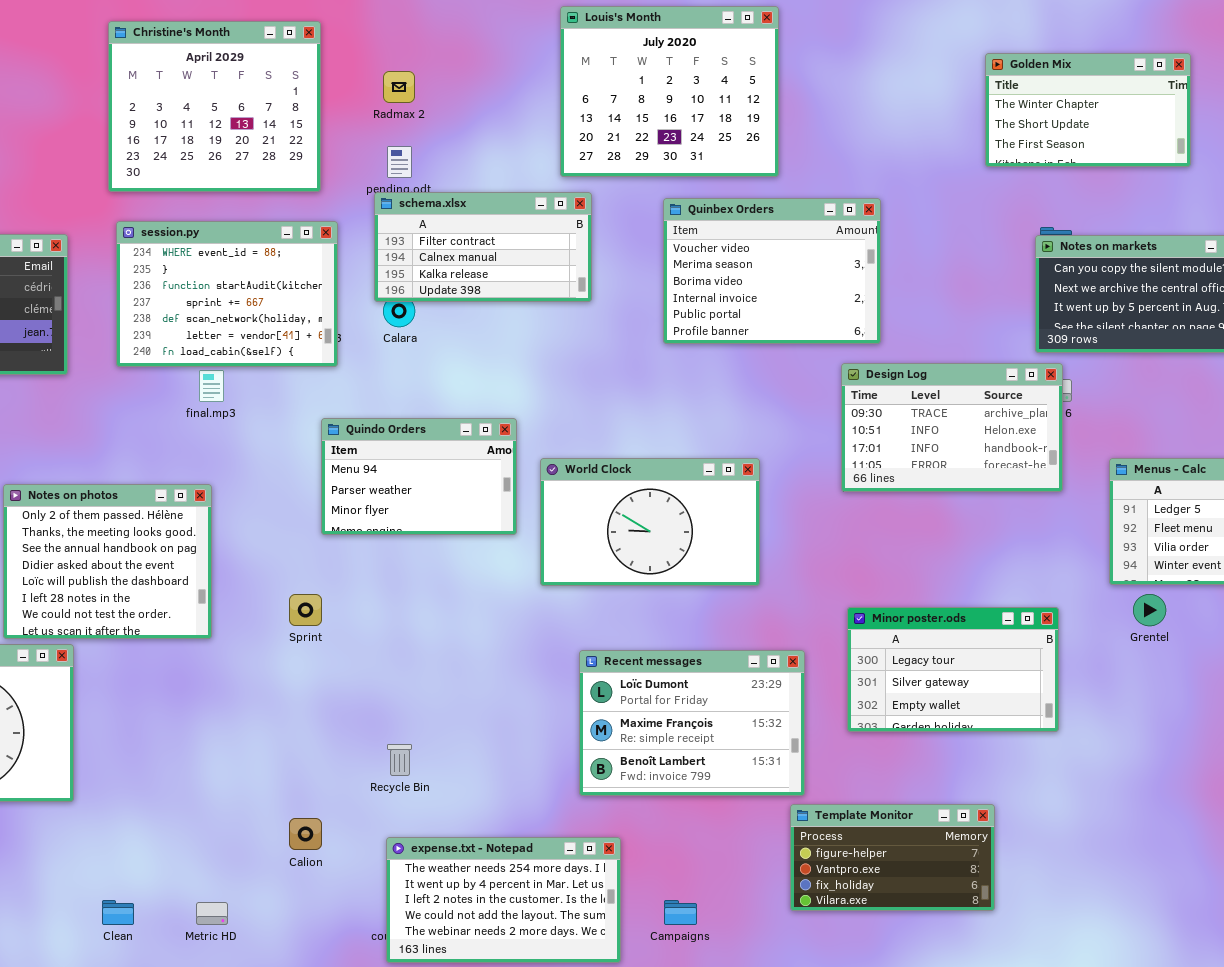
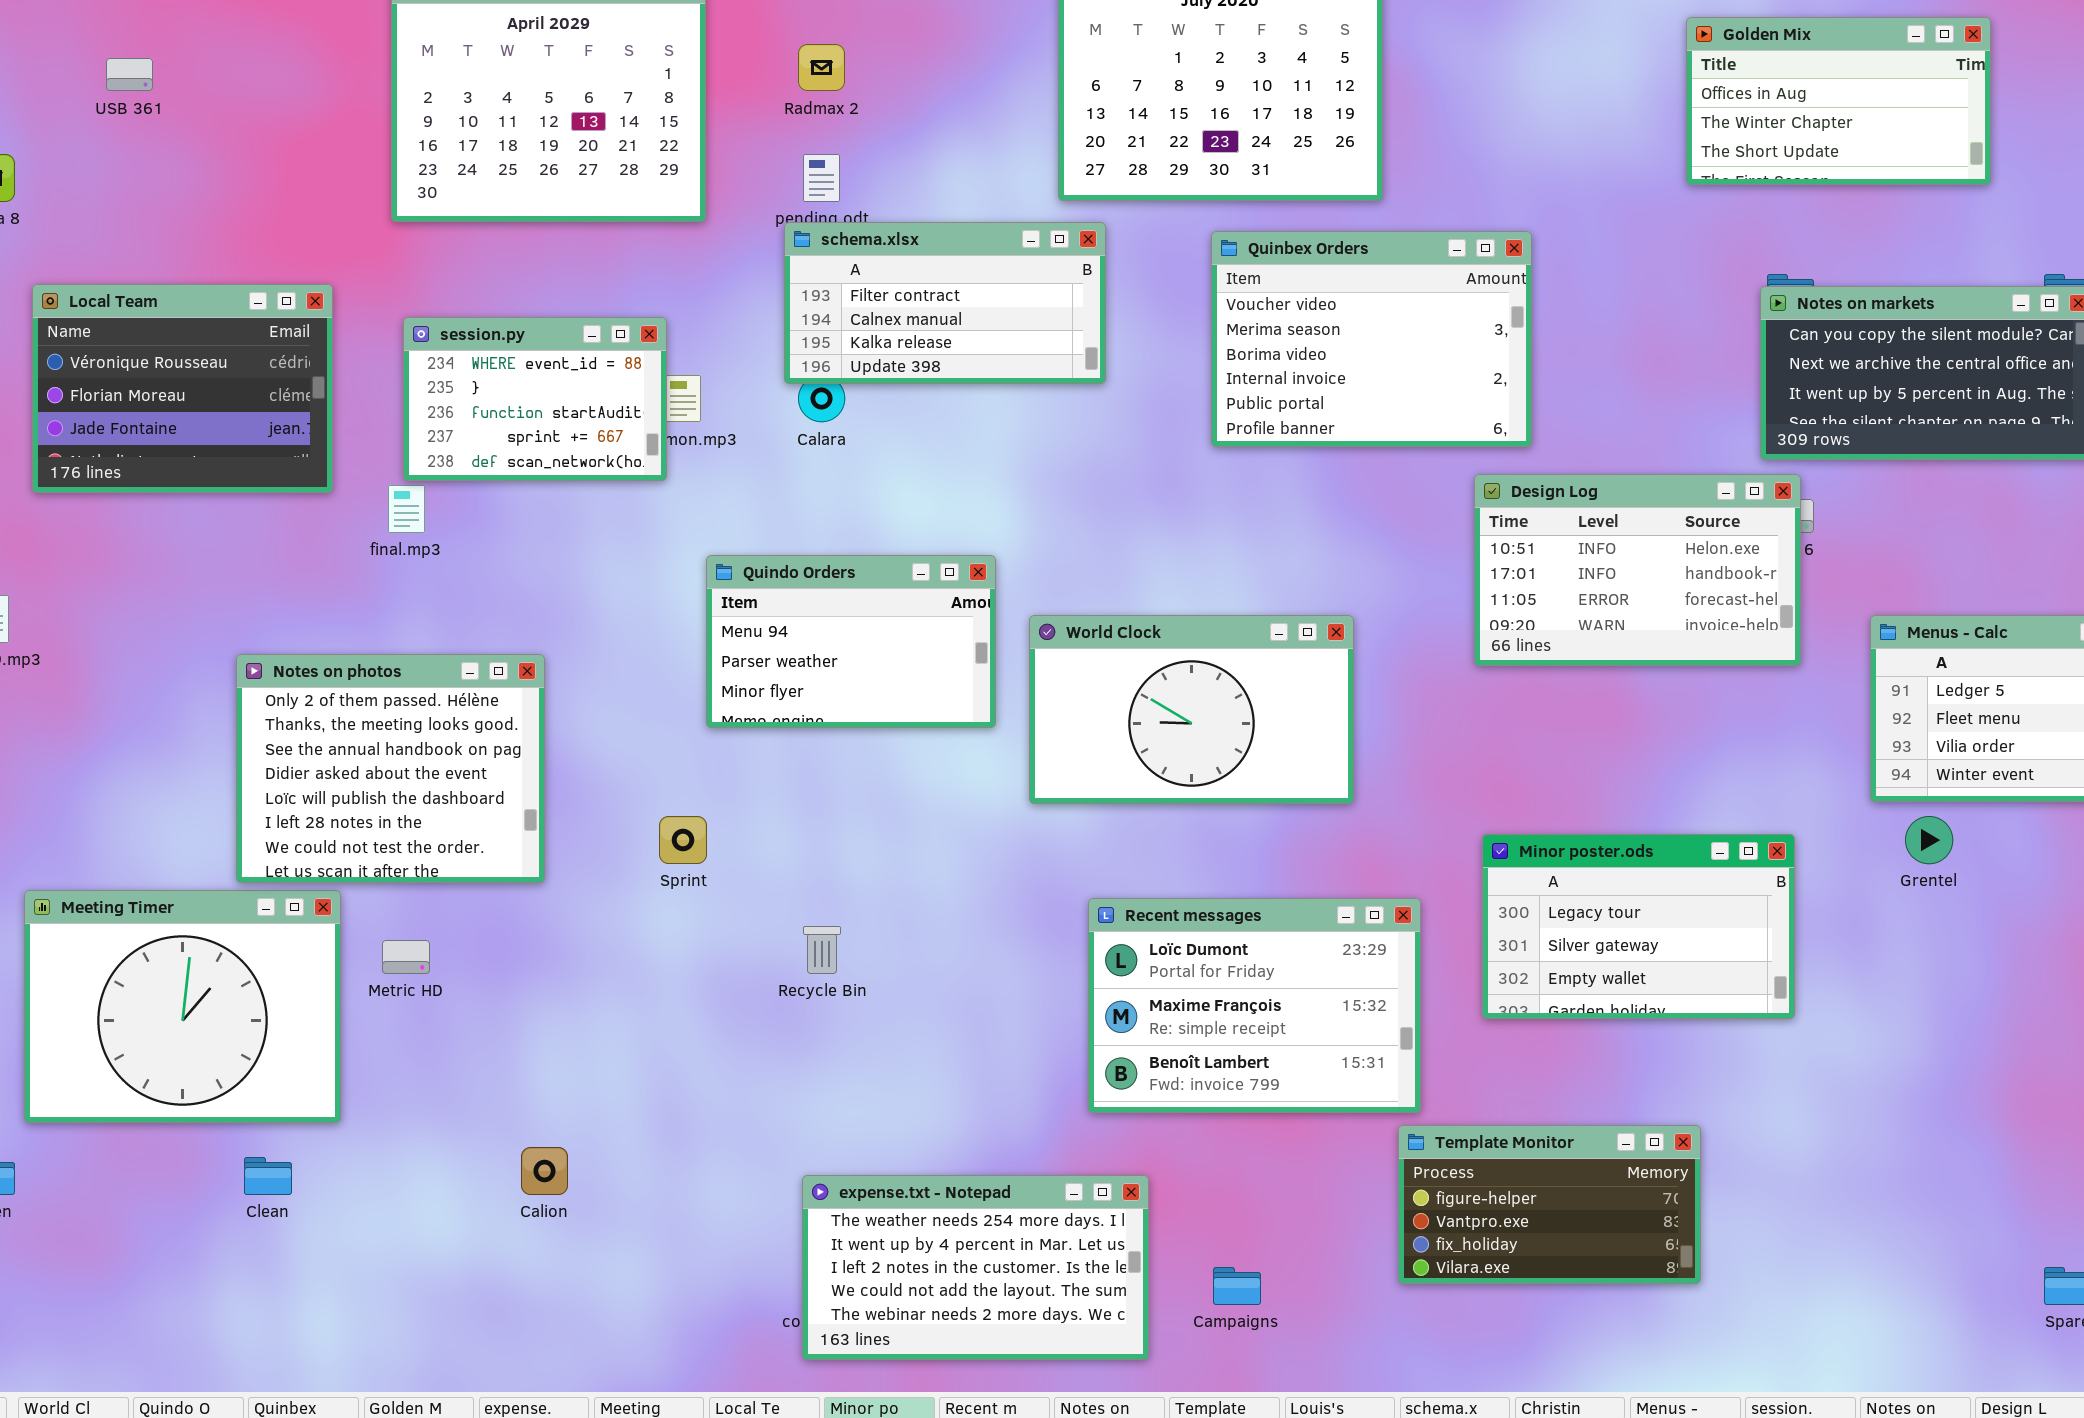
Golden Mix: [985,53,1191,167] -> [1686,17,1991,185], scrolled up 1 row
session.py: [116,221,338,367] -> [403,317,667,481], resized
Design Log: [841,363,1063,492] -> [1474,474,1801,666], scrolled down 1 row
final.mp3: [199,370,224,402] -> [388,485,425,533], moved
Recycle Bin: [387,744,412,776] -> [803,926,841,974], moved
Calion: [289,818,322,850] -> [521,1147,568,1195], moved
Clean: [102,900,134,925] -> [244,1157,292,1195], moved
Metric HD: [196,902,228,925] -> [382,940,430,974], moved

